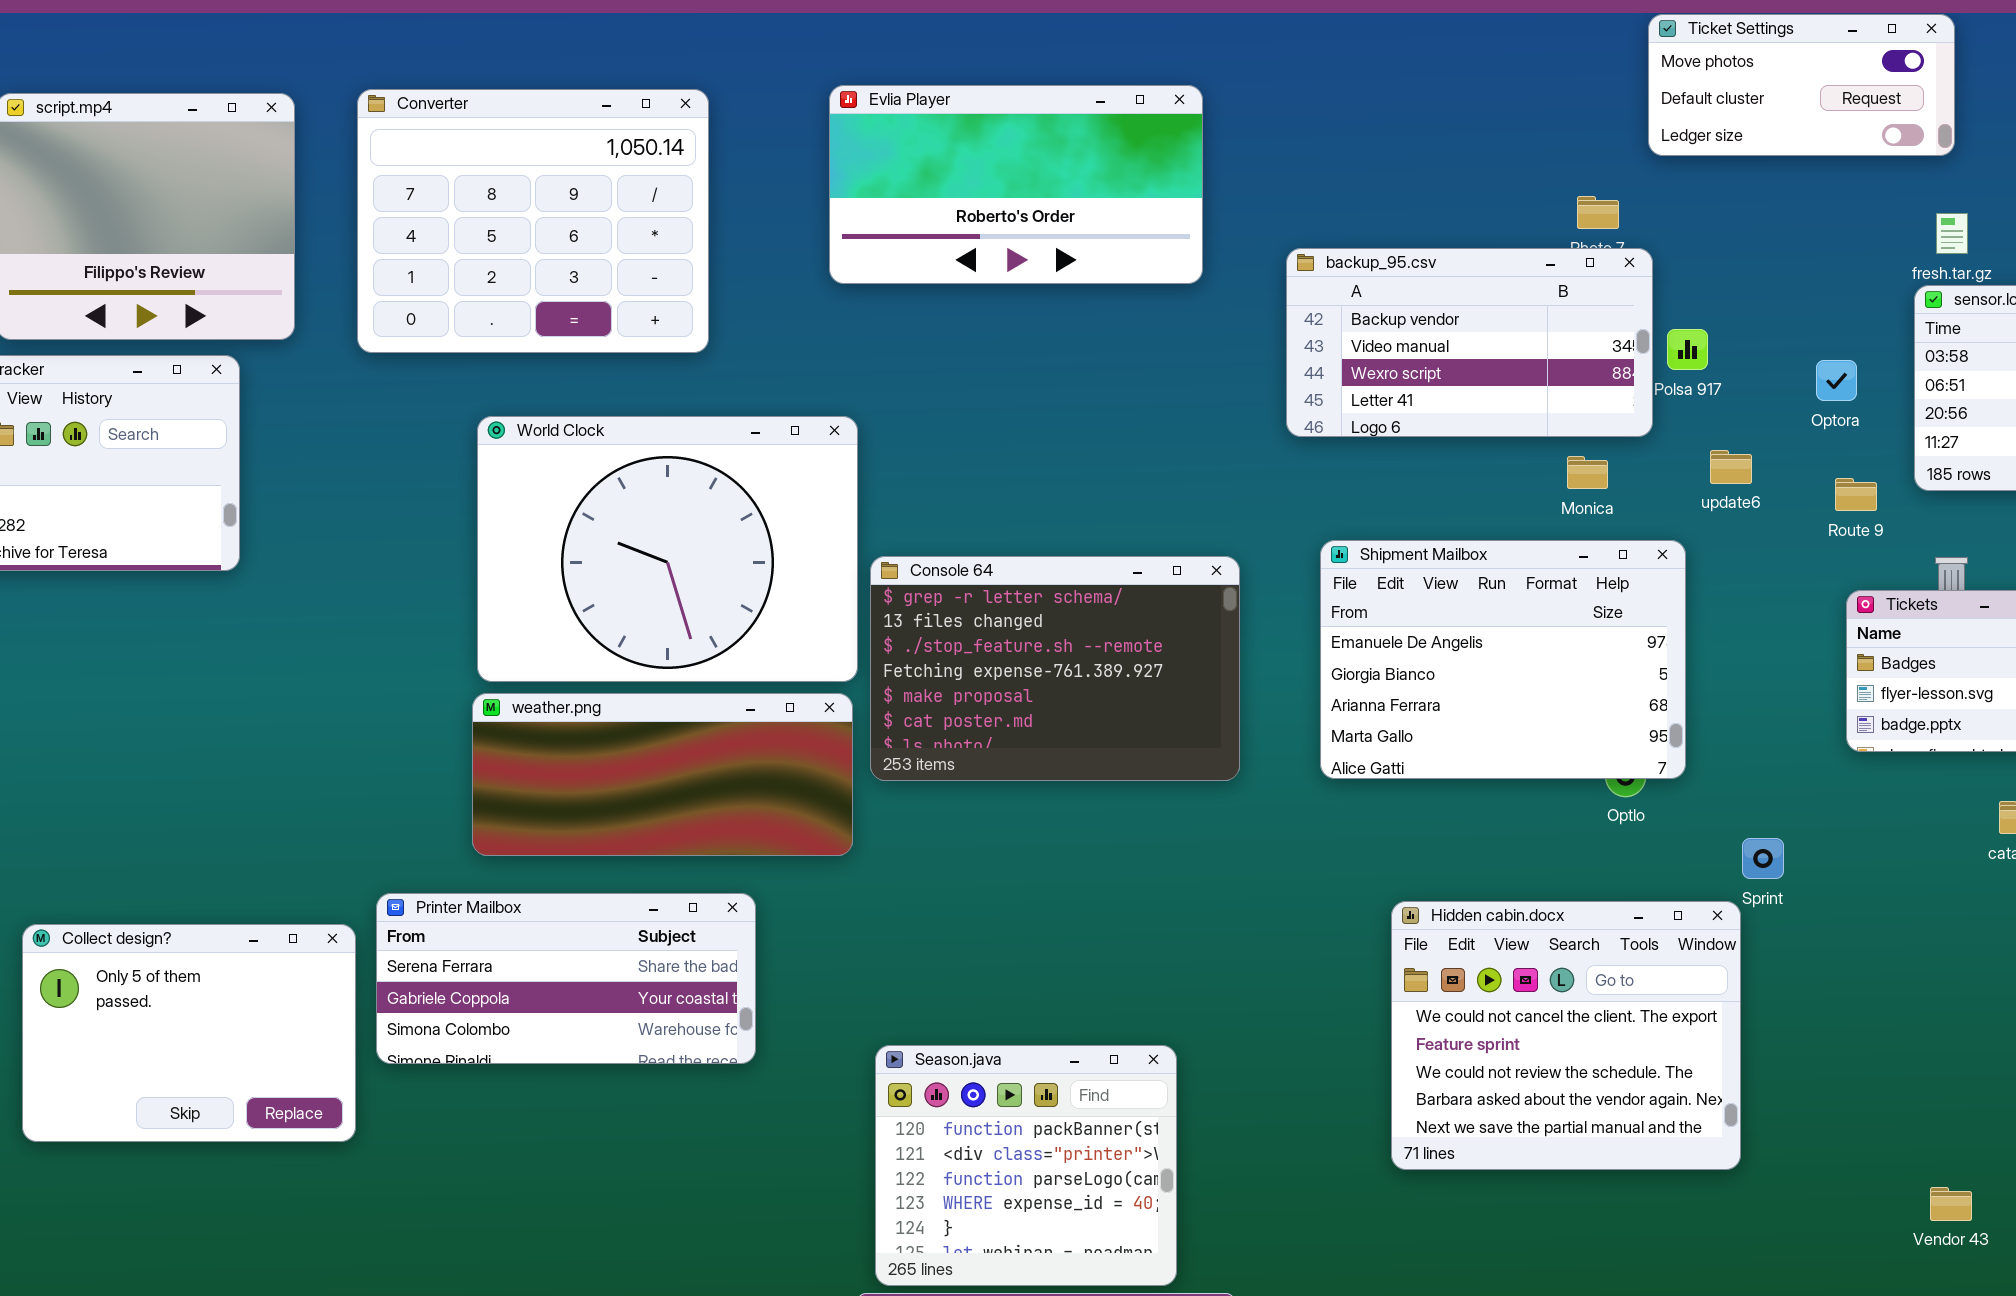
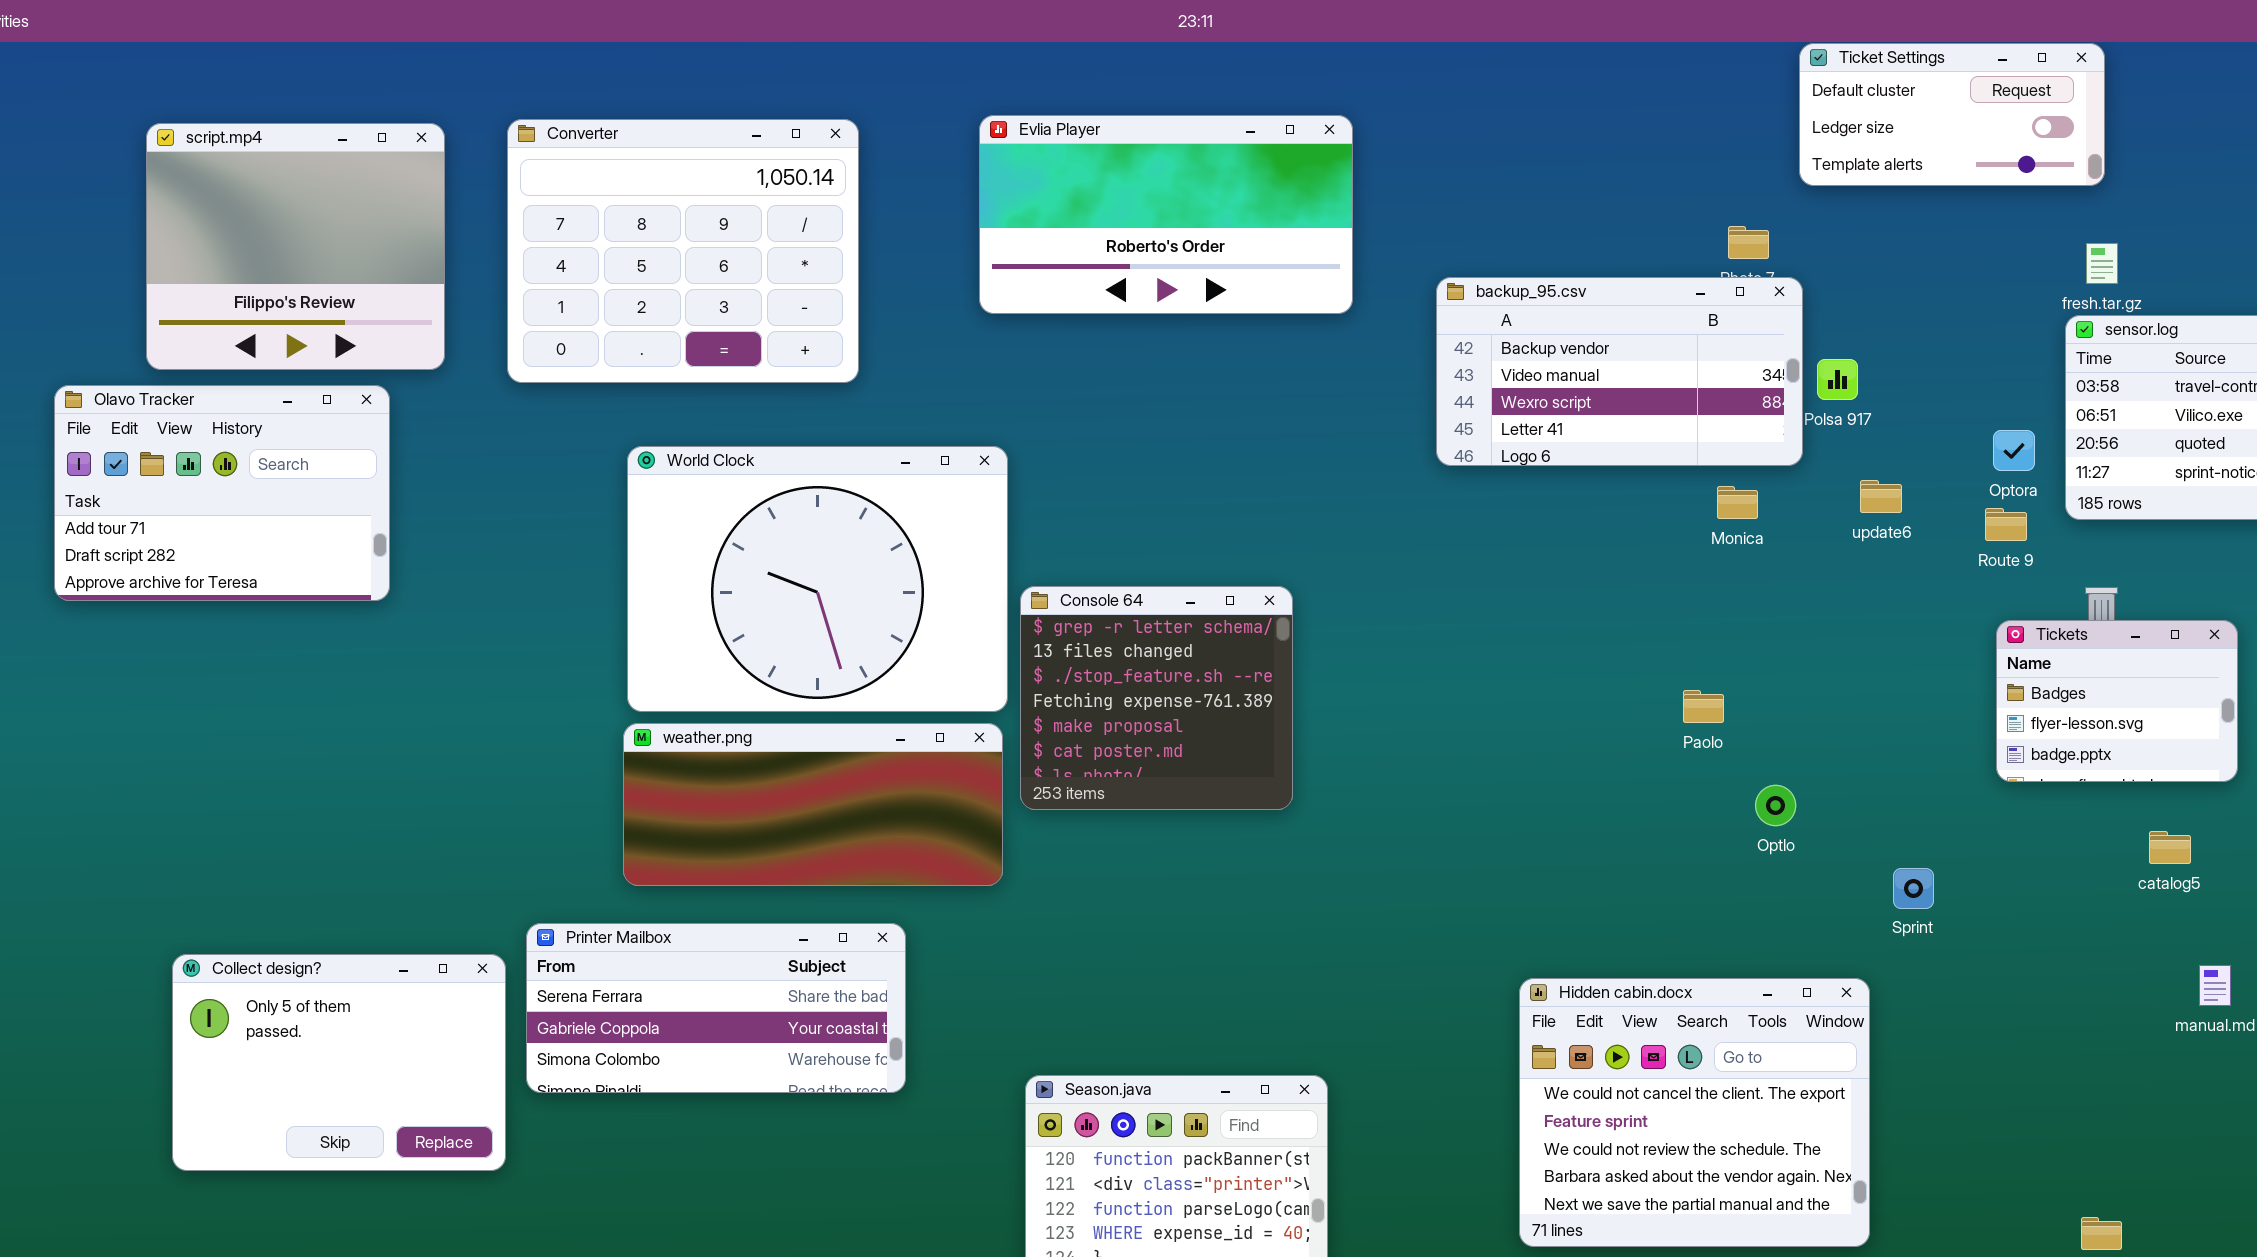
Ticket Settings: [1648,14,1955,156] -> [1799,43,2105,186], scrolled down 1 row
Optora: [1816,360,1857,401] -> [1993,430,2035,471], moved
Shipment Mailbox: [1320,540,1686,779] -> none, closed
Console 64: [870,556,1240,781] -> [1020,586,1293,810], resized
Hidden cabin.docx: [1391,901,1741,1170] -> [1519,978,1870,1247], moved

